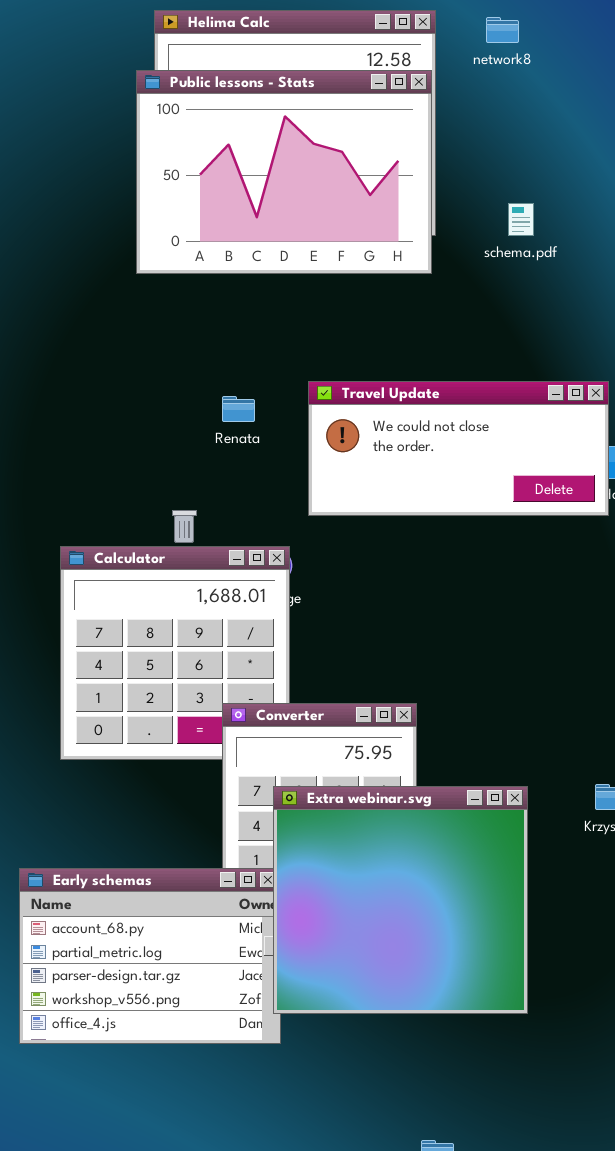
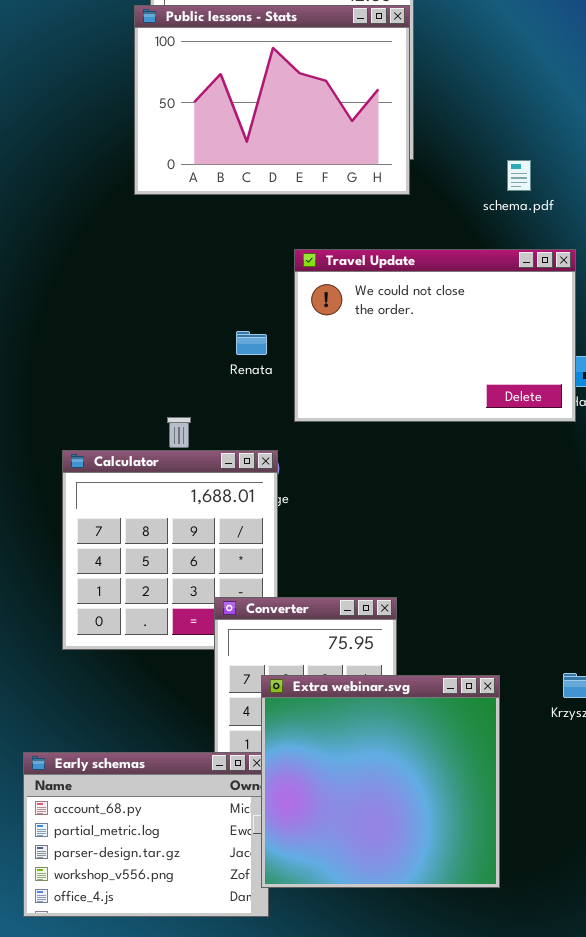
schema.pdf: [508,203,534,236] -> [507,160,531,191], moved
Travel Update: [308,381,609,516] -> [294,249,576,422], resized
Renata: [222,396,255,422] -> [236,331,267,355], moved

